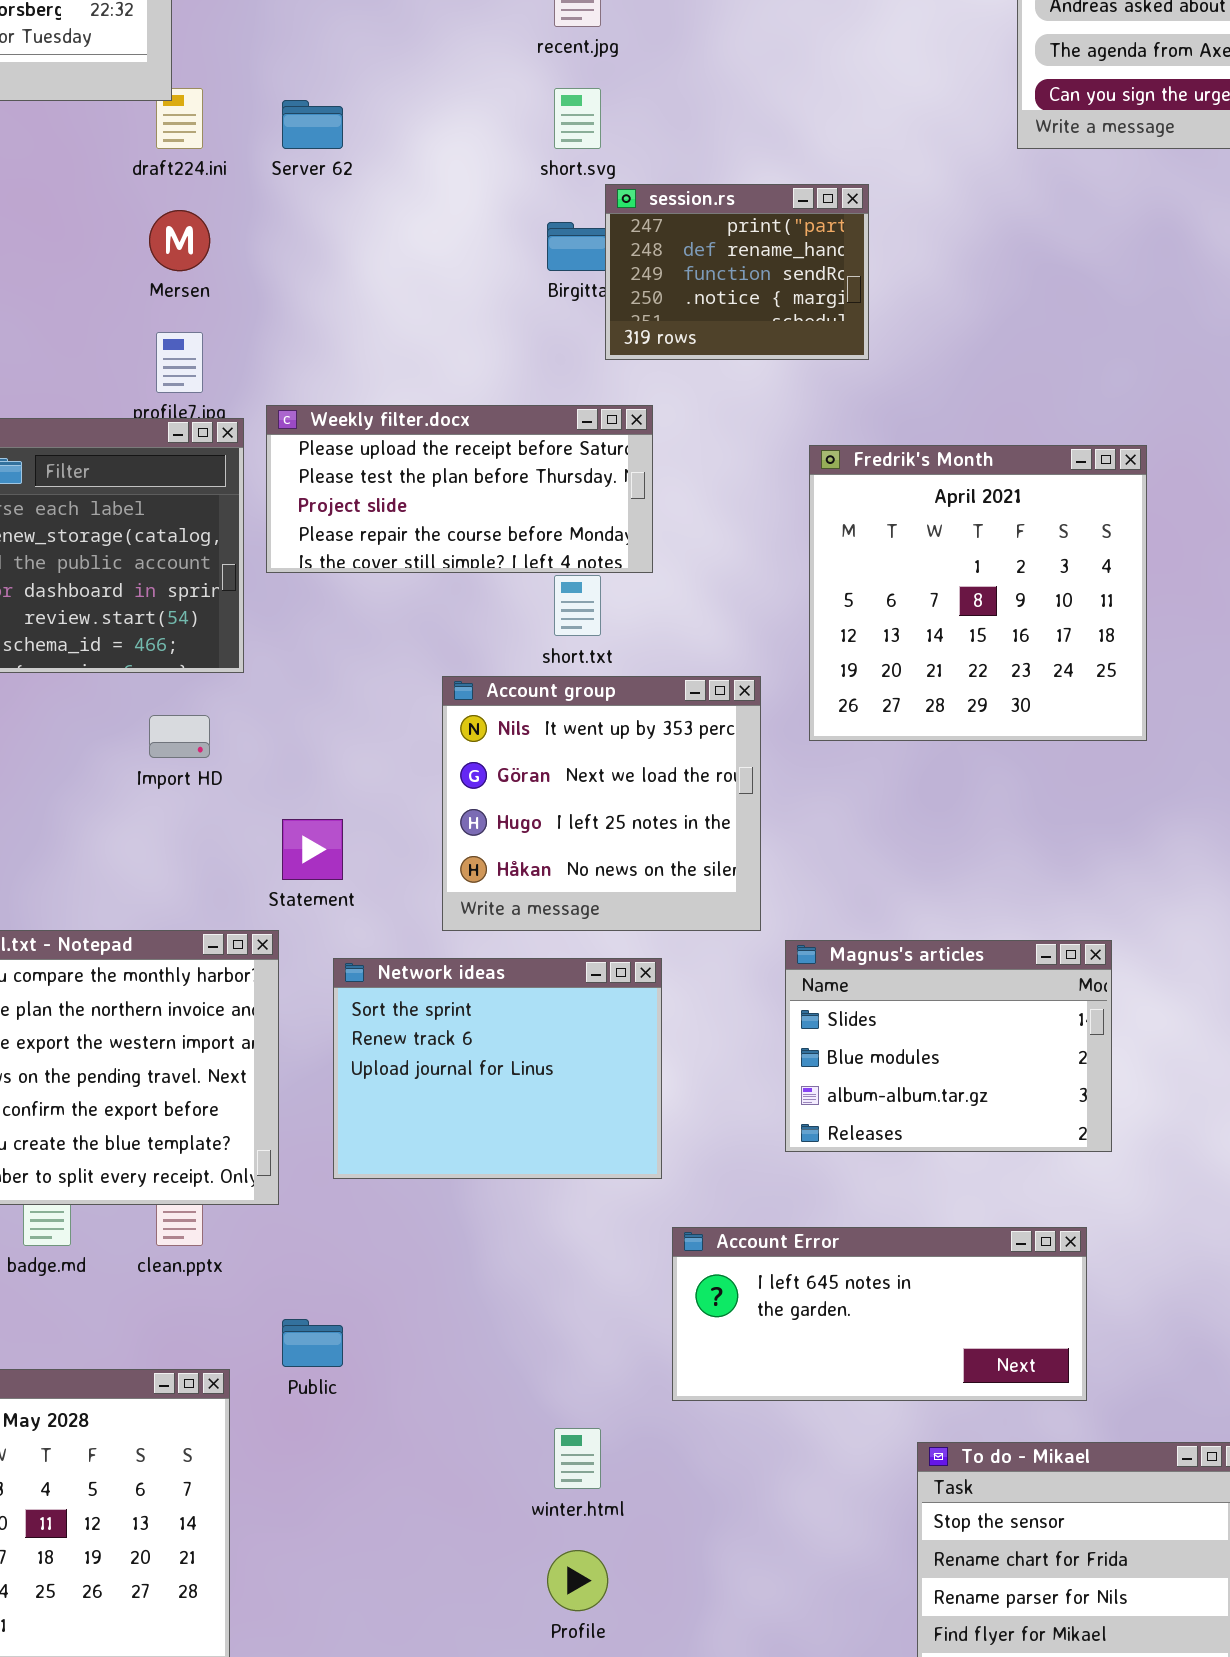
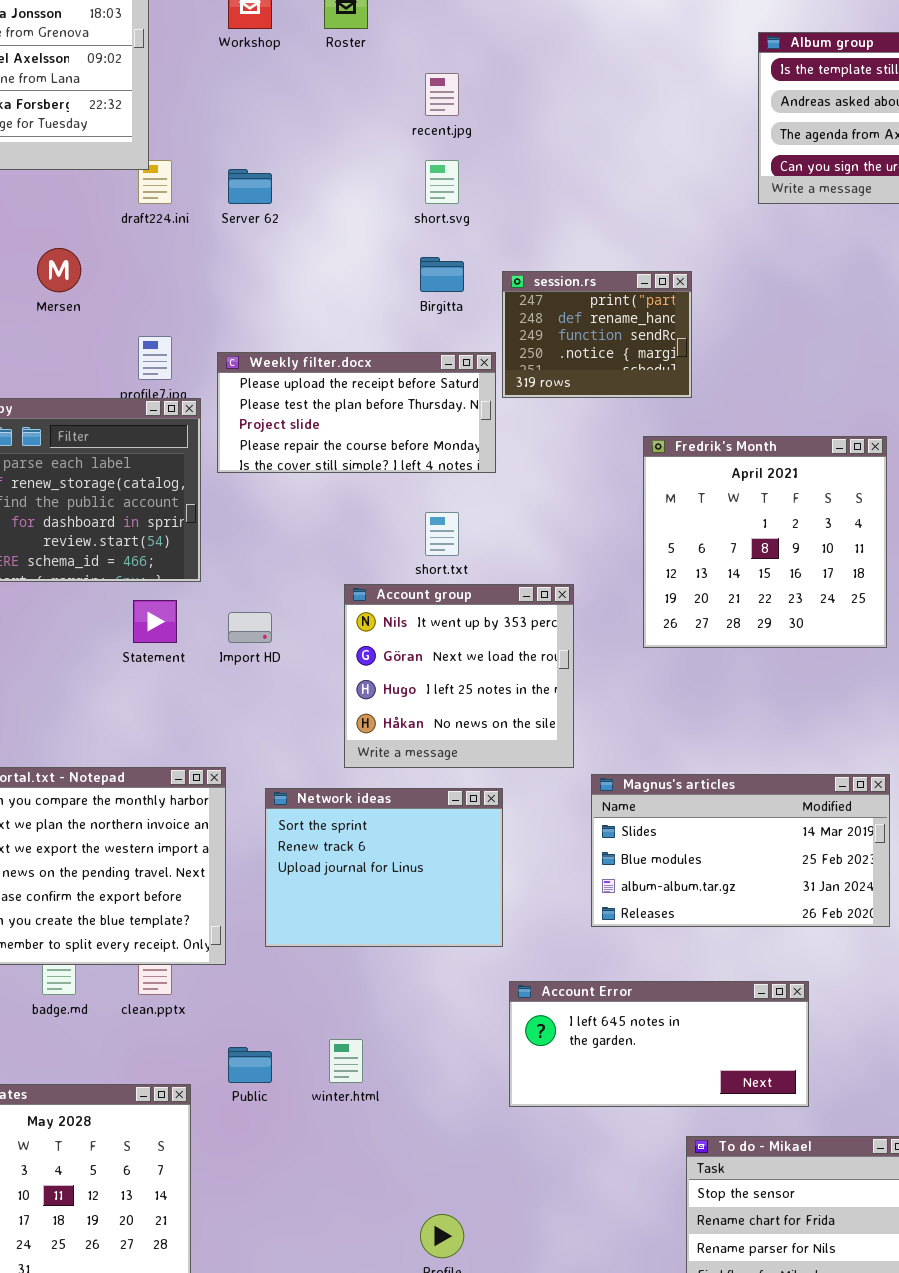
session.rs: [605,184,869,360] -> [502,271,692,398], moved
Mersen: [149,210,210,271] -> [37,248,81,292], moved
Weekly filter.docx: [266,405,653,573] -> [217,352,496,473], moved
Fredrik's Month: [809,445,1147,741] -> [643,436,887,648], moved
Import HD: [149,715,210,758] -> [228,612,272,643], moved
Statement: [282,819,343,880] -> [133,600,177,643], moved
Magnus's articles: [785,940,1112,1152] -> [591,774,890,927], resized
winter.html: [554,1428,601,1489] -> [329,1039,363,1083], moved

